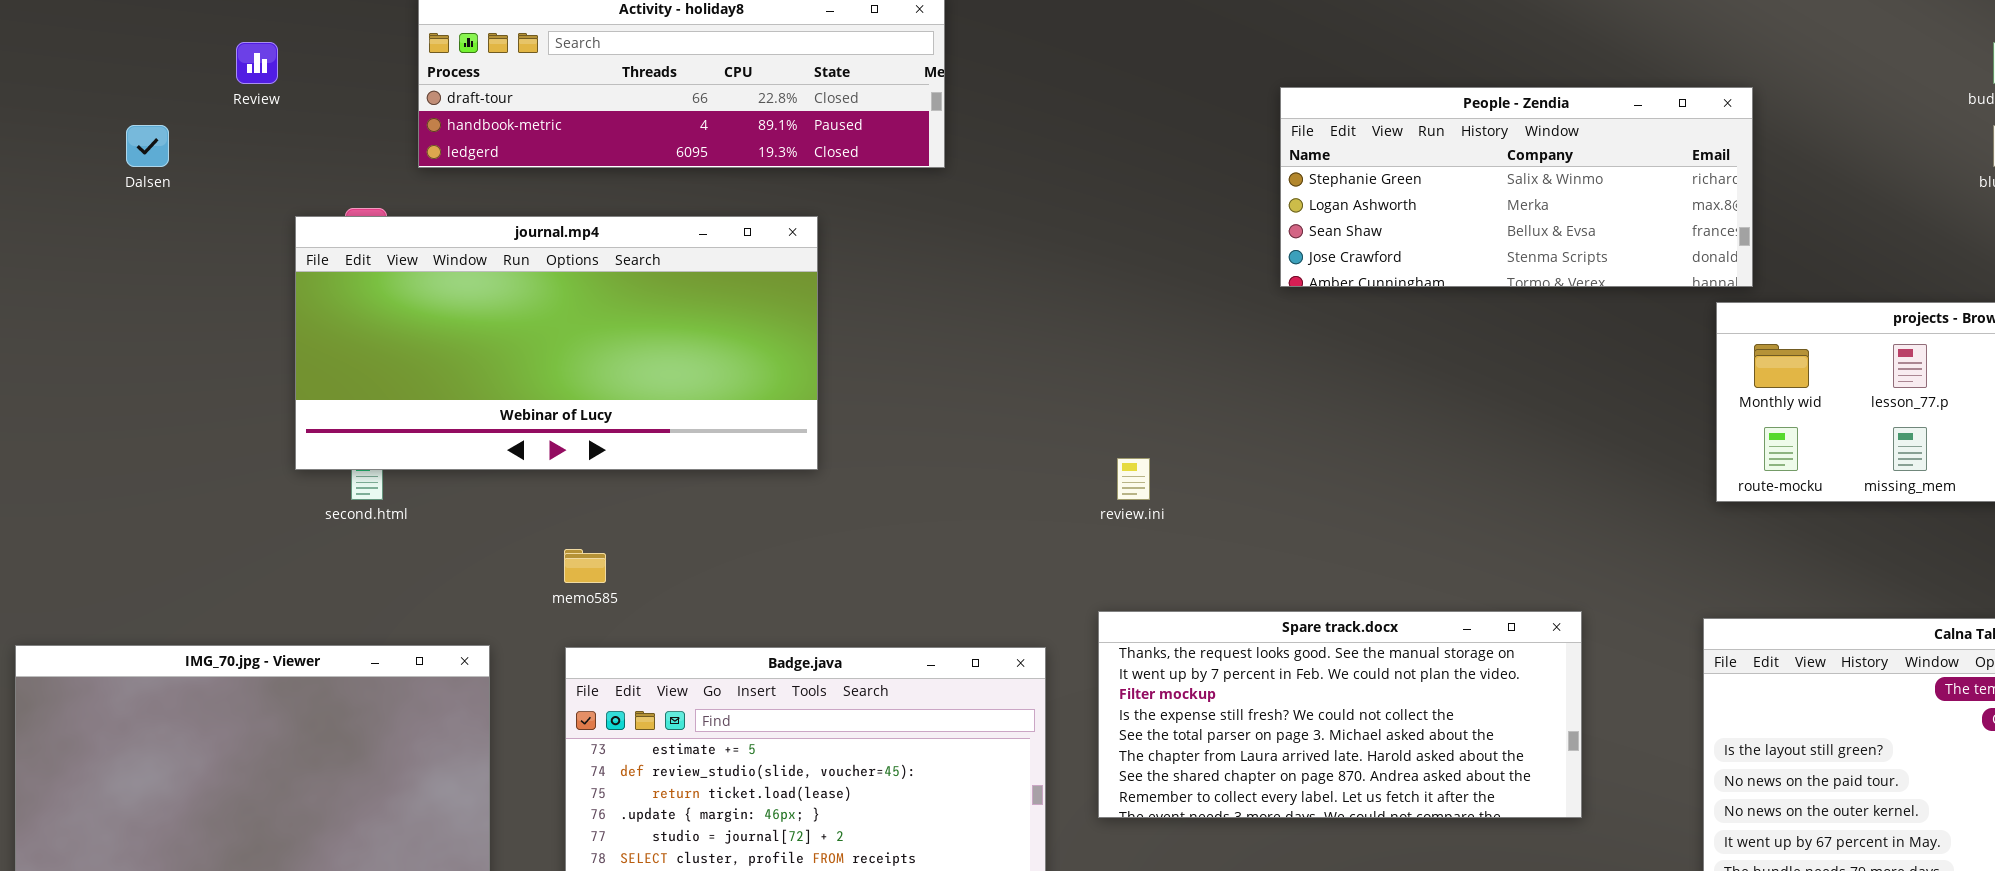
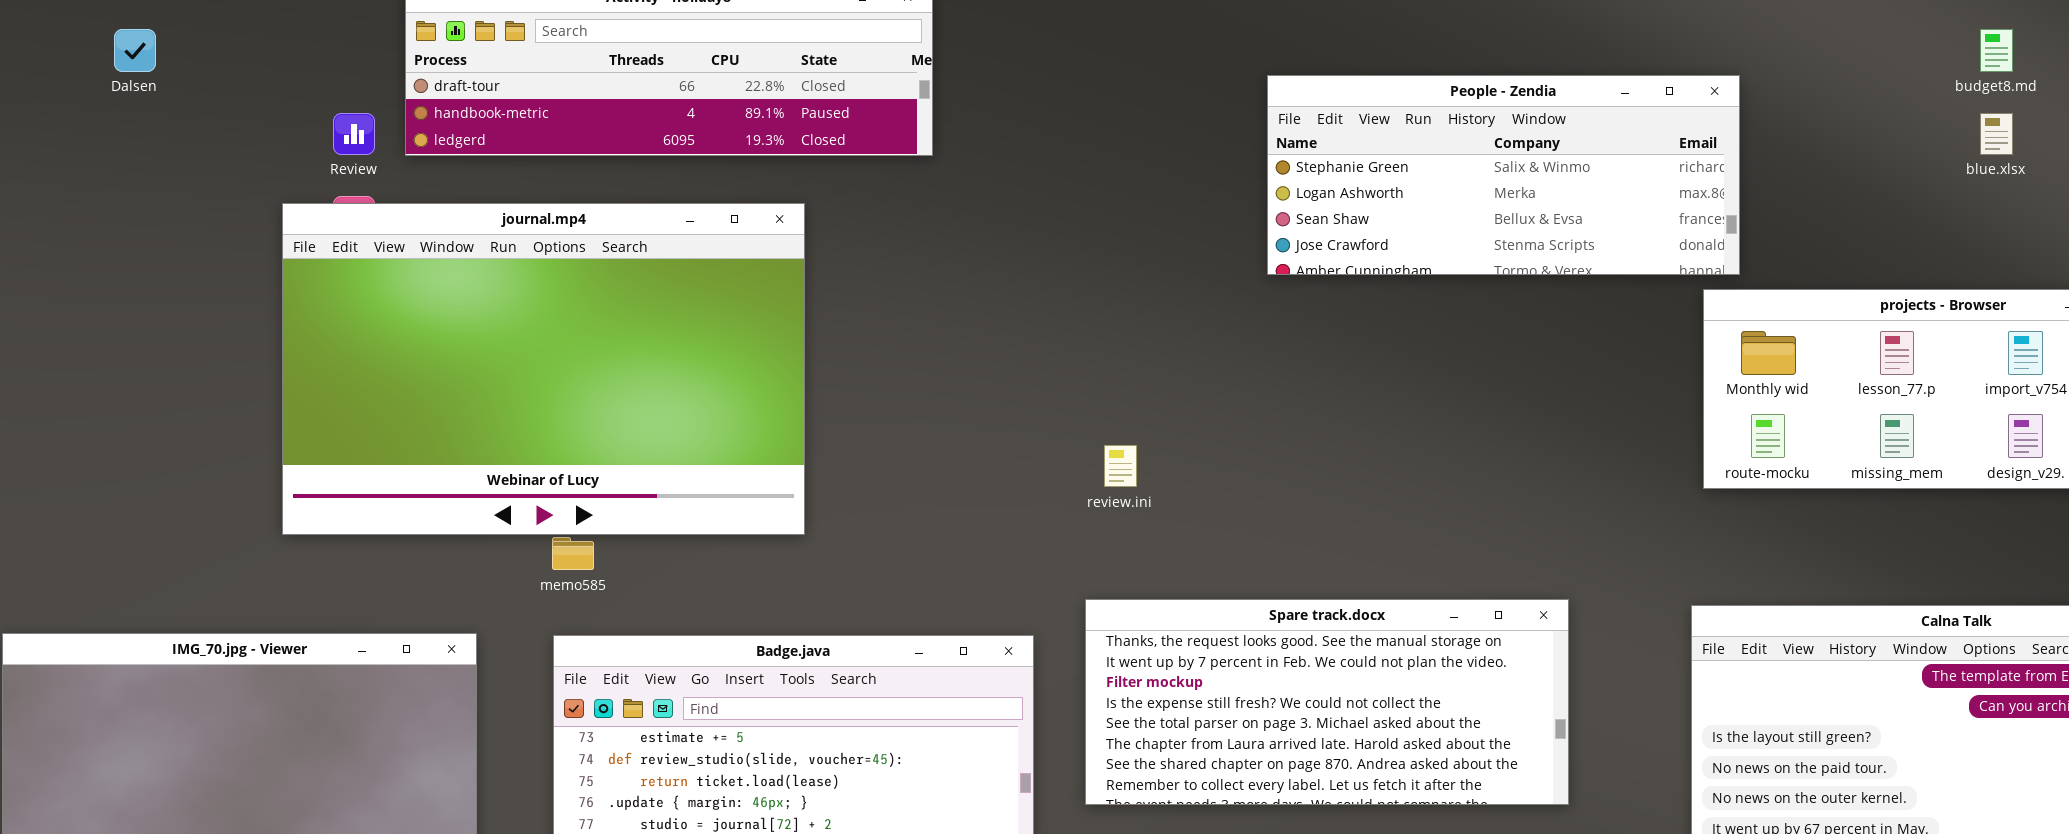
Review: [236,42,278,84] -> [333,113,375,155], moved
Dalsen: [126,125,169,167] -> [114,29,156,72], moved
journal.mp4: [295,216,818,470] -> [282,203,805,535], resized

